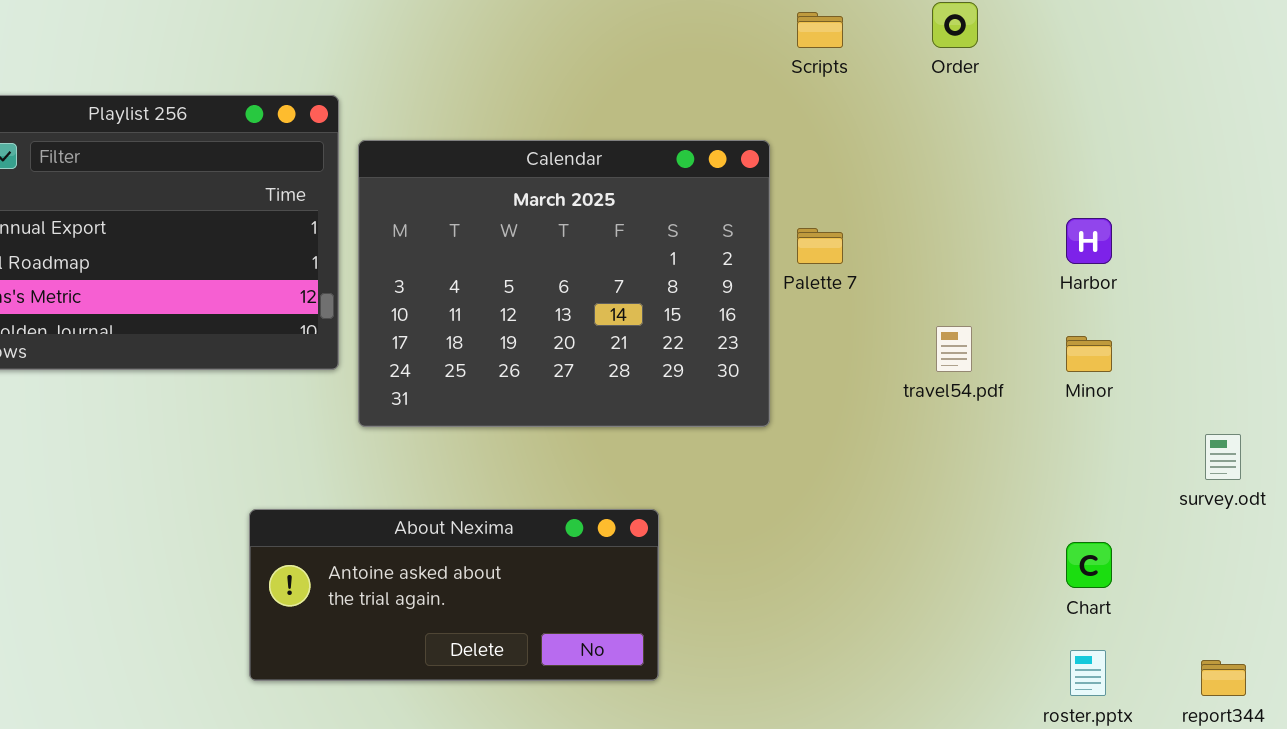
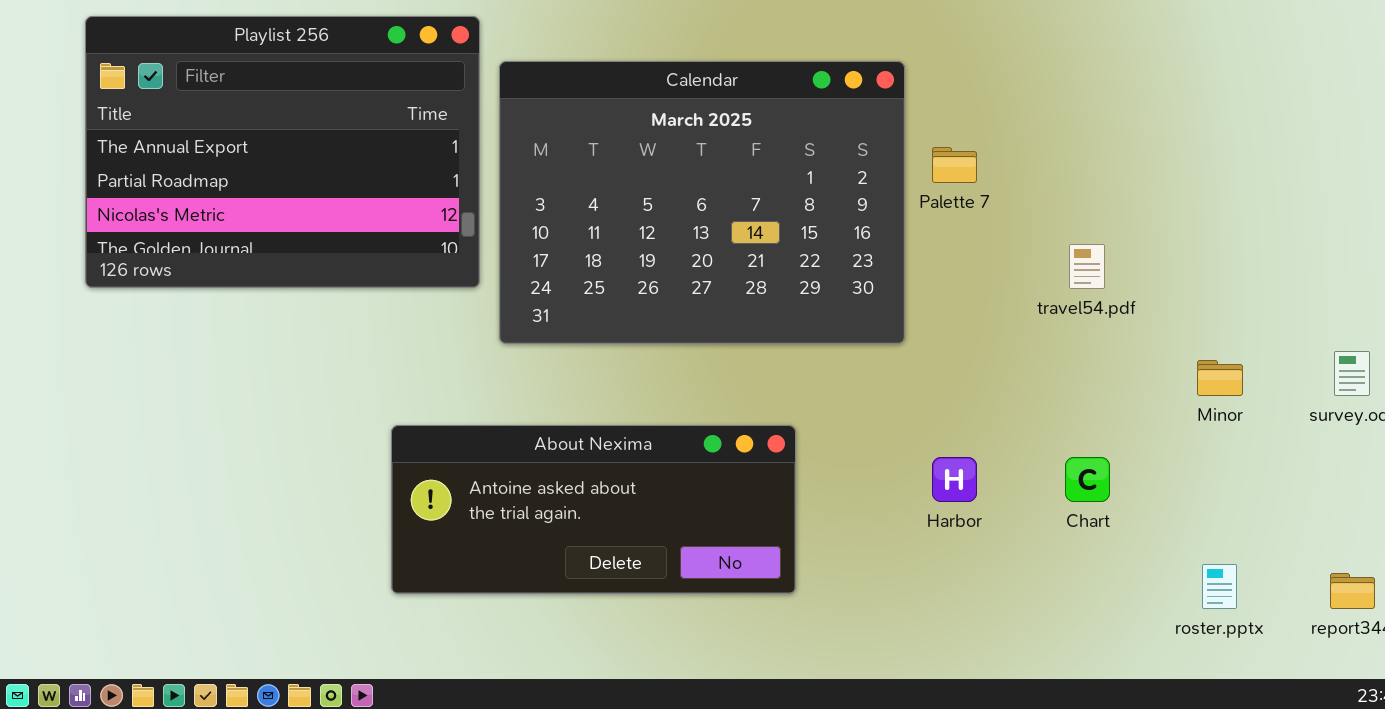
Harbor: [1066,218,1112,264] -> [932,457,977,502], moved
Minor: [1066,336,1112,372] -> [1197,360,1243,396], moved
Chart: [1066,542,1112,588] -> [1065,457,1110,502], moved

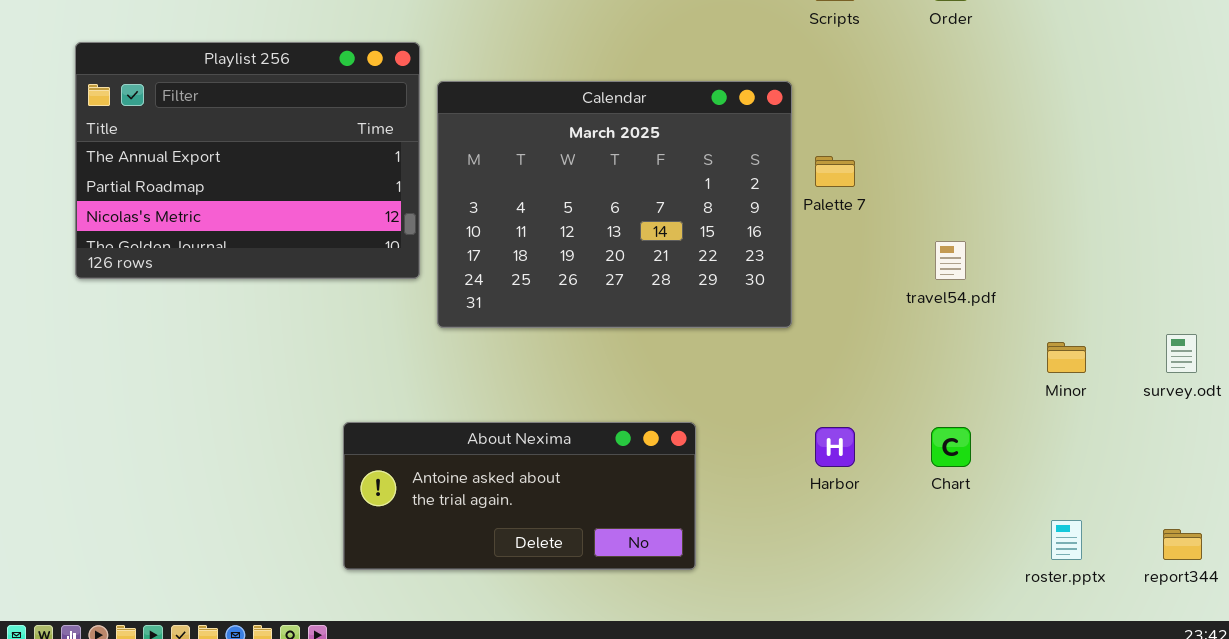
About Nexima: [391,425,796,594] -> [343,422,696,570], moved

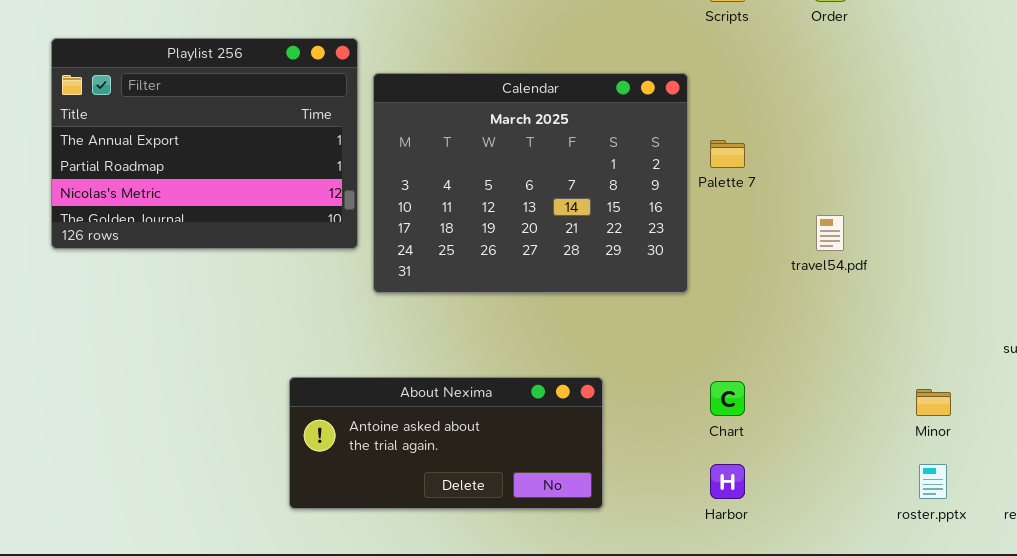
Minor: [1047,342,1086,373] -> [916,389,951,416], moved
Harbor: [815,427,855,467] -> [710,464,745,499], moved
Chart: [931,427,971,467] -> [710,381,745,416], moved

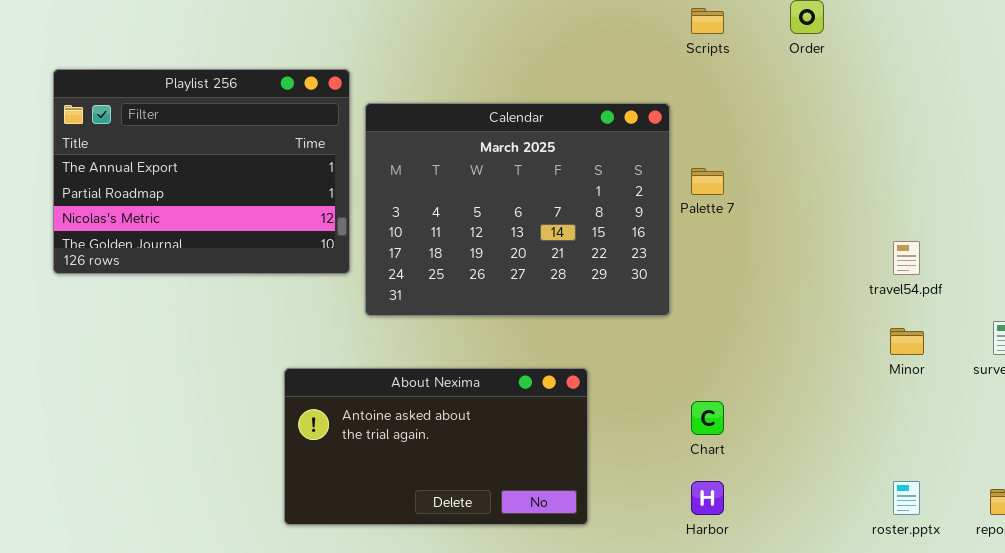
travel54.pdf: [816,215,844,251] -> [893,241,920,275], moved
About Nexima: [289,377,603,509] -> [284,368,588,525], resized
Minor: [916,389,951,416] -> [890,328,924,355], moved

